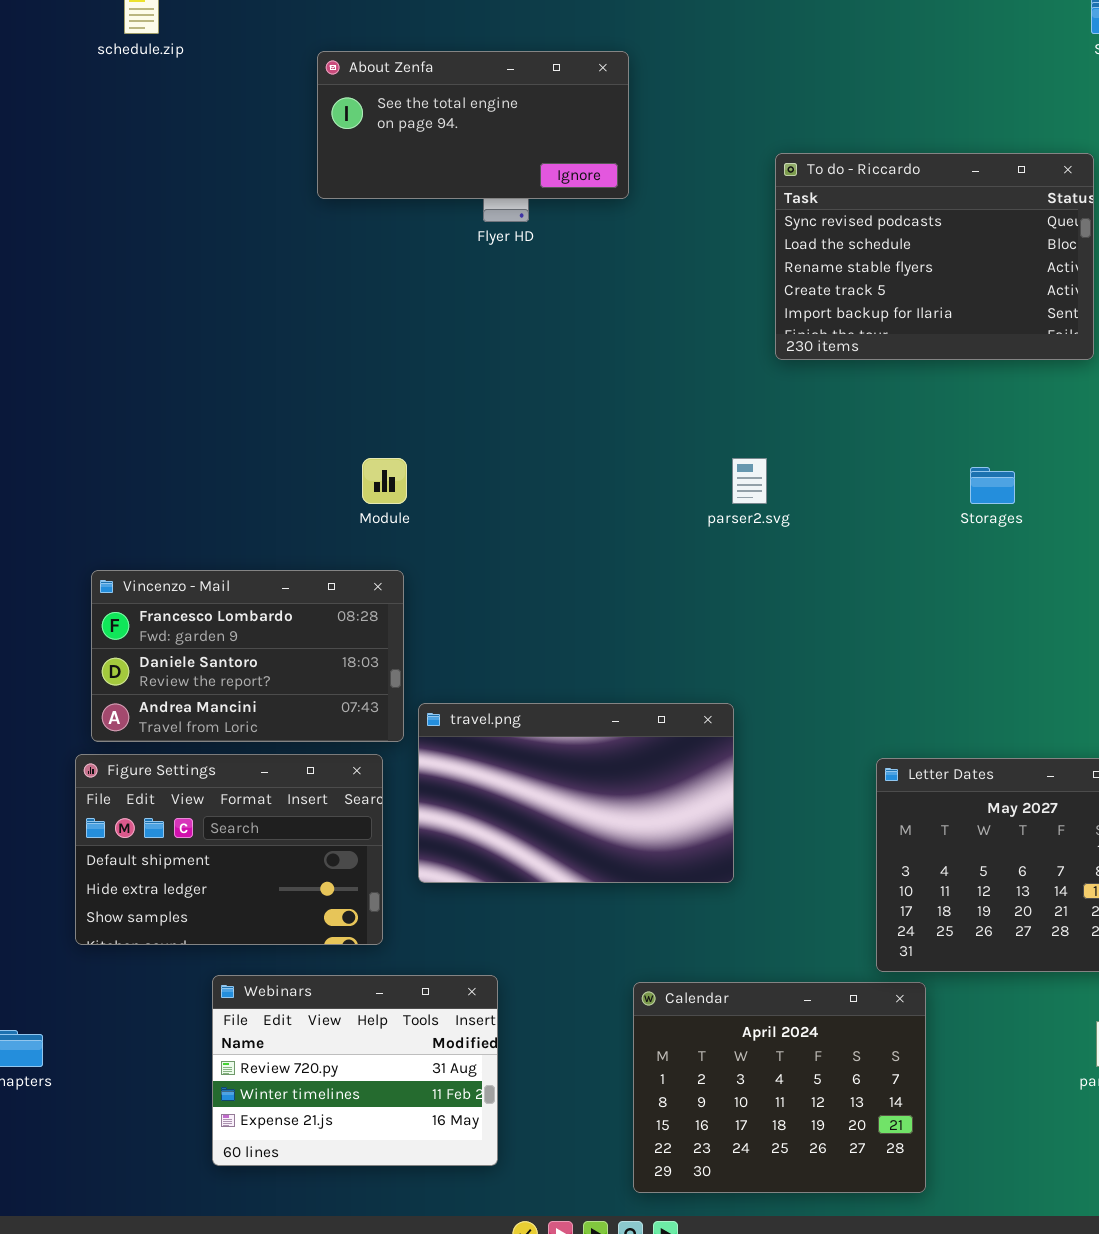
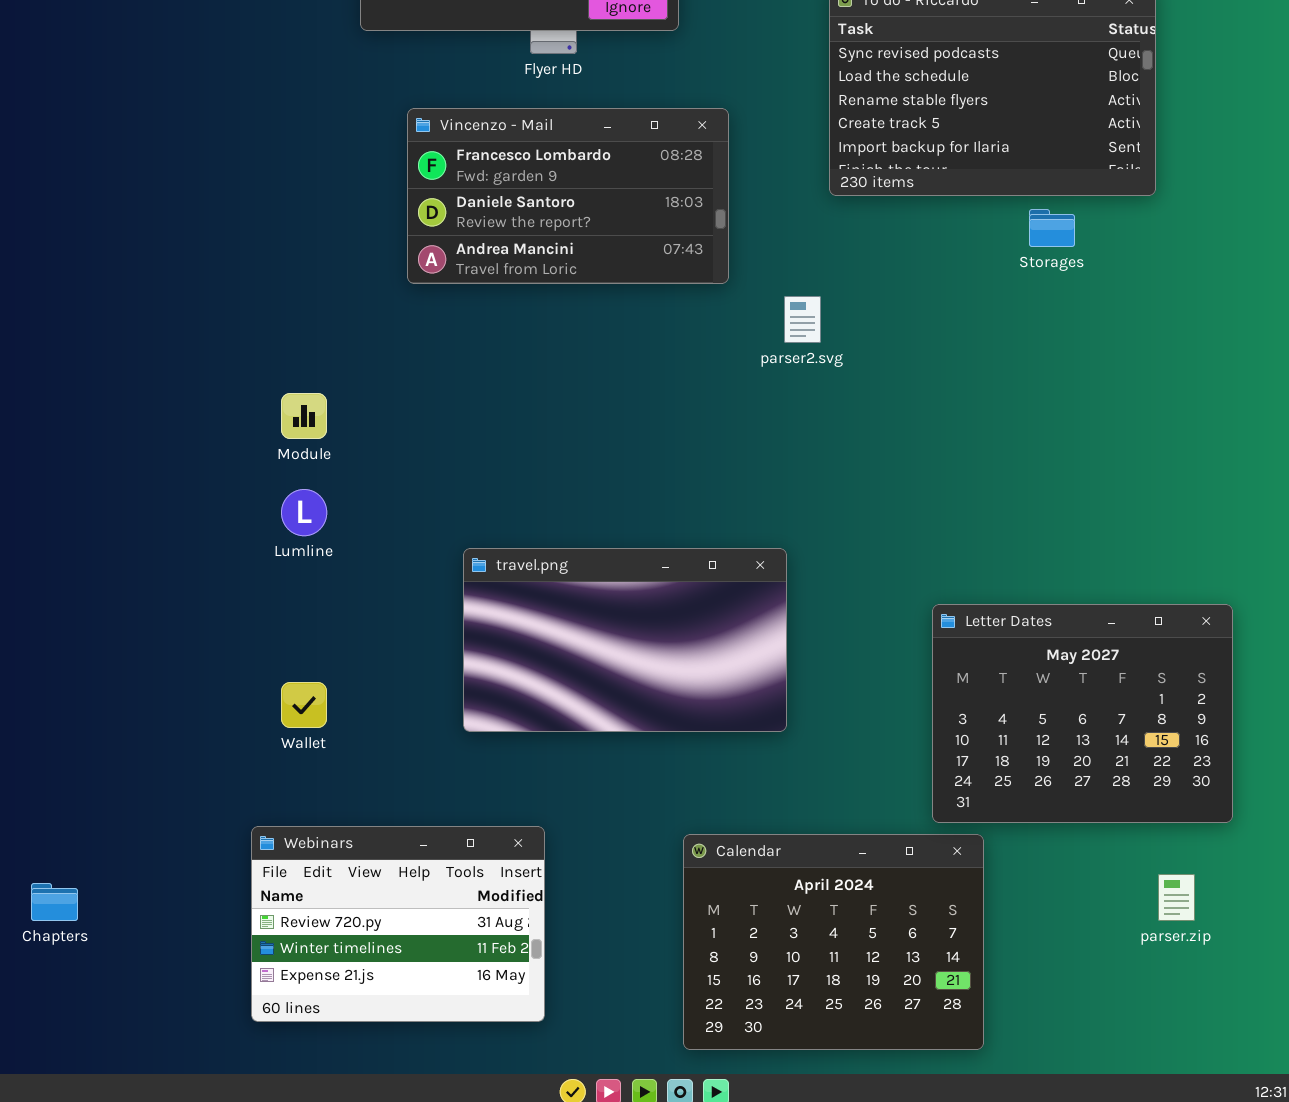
Module: [362,458,407,504] -> [281,393,327,439], moved
Storages: [970,467,1015,504] -> [1029,209,1075,247], moved
Vincenzo - Mail: [91,570,404,742] -> [407,108,729,284], moved
Figure Settings: [75,754,383,945] -> none, closed

